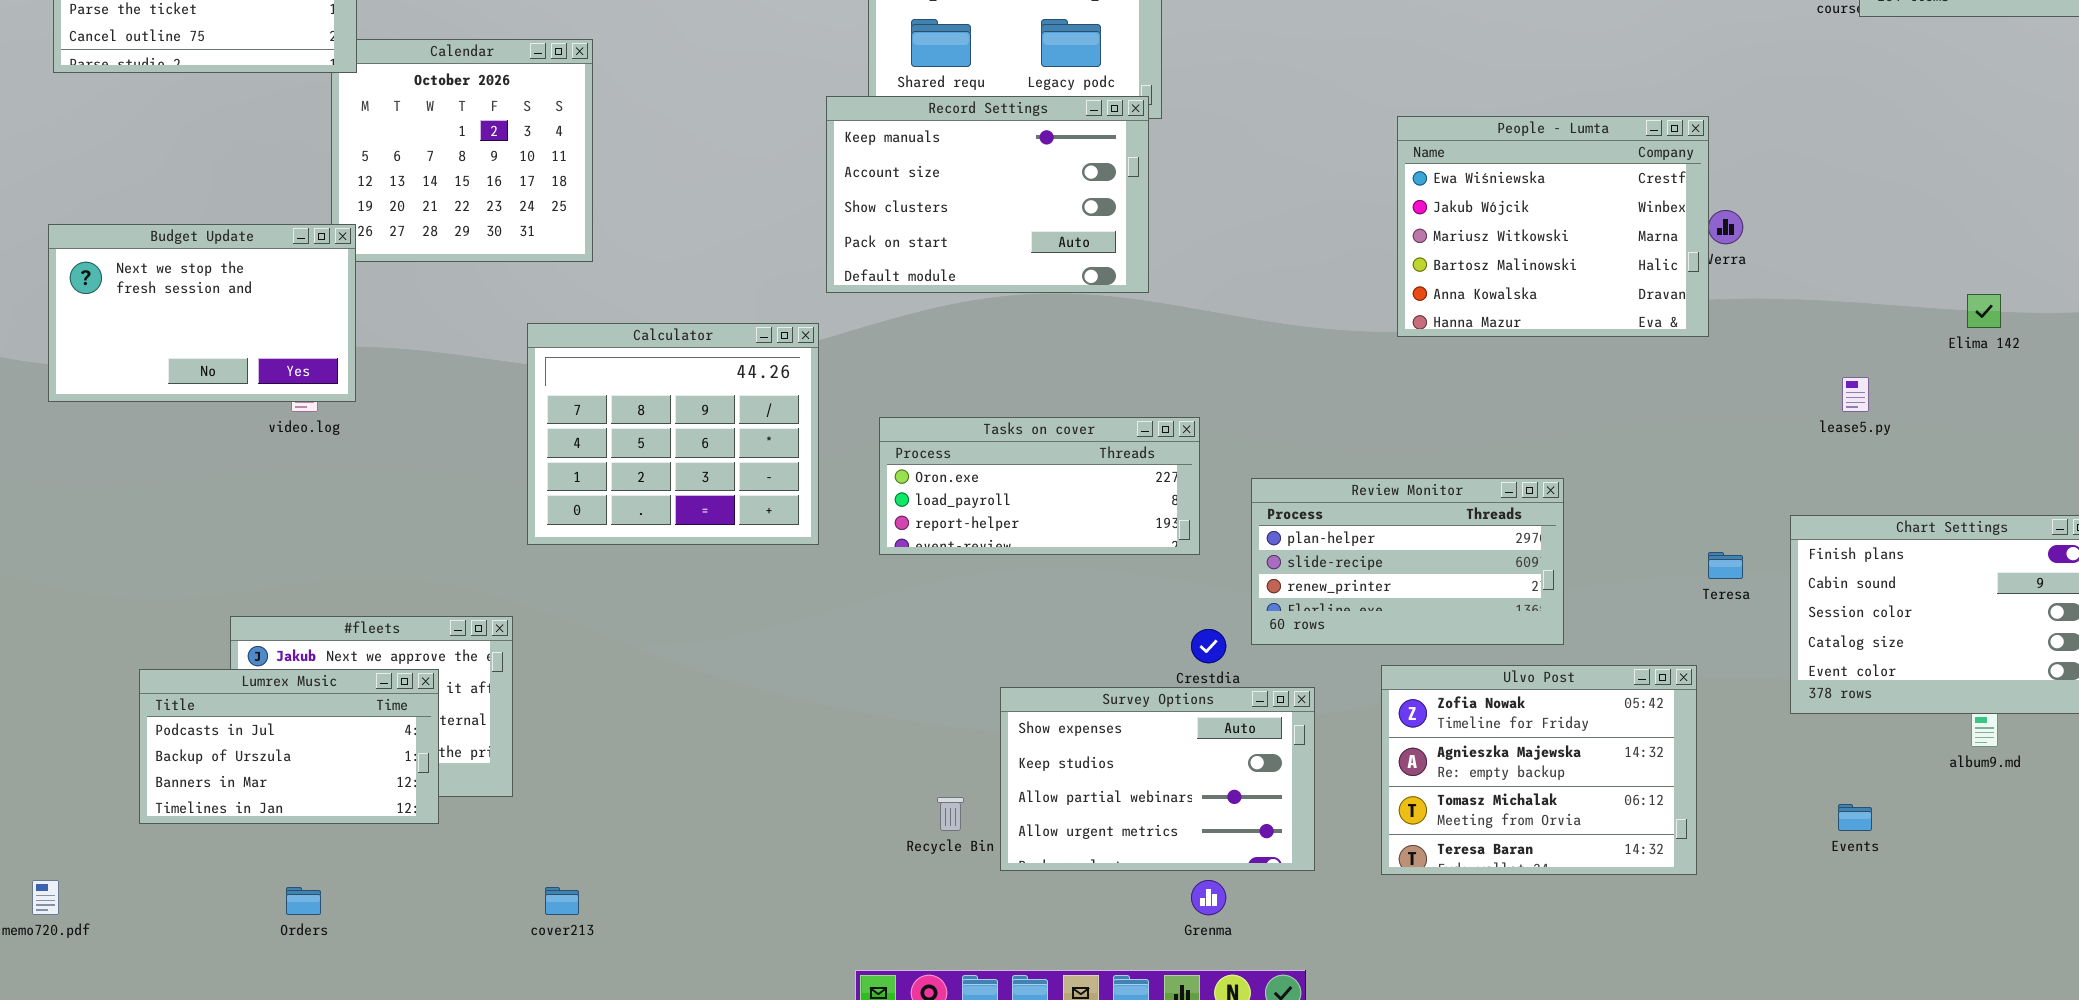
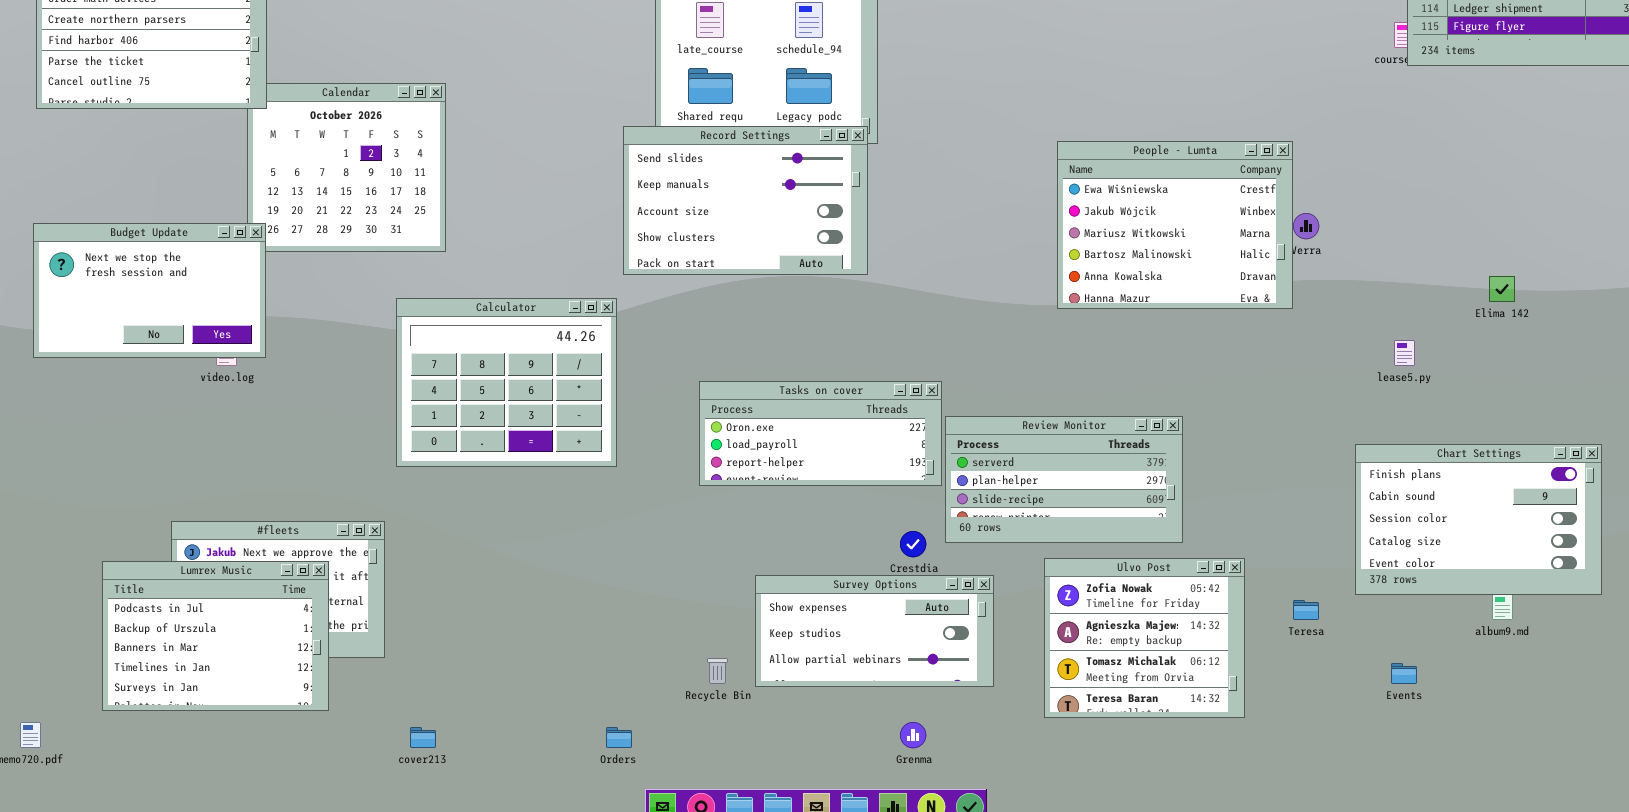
Record Settings: [826,96,1149,293] -> [623,126,868,275], scrolled up 1 row
Tasks on cover: [879,417,1200,555] -> [699,381,942,486], moved
Review Monitor: [1251,478,1564,645] -> [945,416,1183,543], scrolled up 1 row
Teresa: [1708,552,1743,579] -> [1293,600,1319,620], moved
Ulvo Post: [1381,665,1697,875] -> [1044,558,1245,718], resized
Lumrex Music: [139,669,439,824] -> [102,561,329,711], resized
Survey Options: [1000,687,1315,871] -> [755,575,994,687], resized
Orders: [286,887,321,915] -> [606,727,632,748], moved

